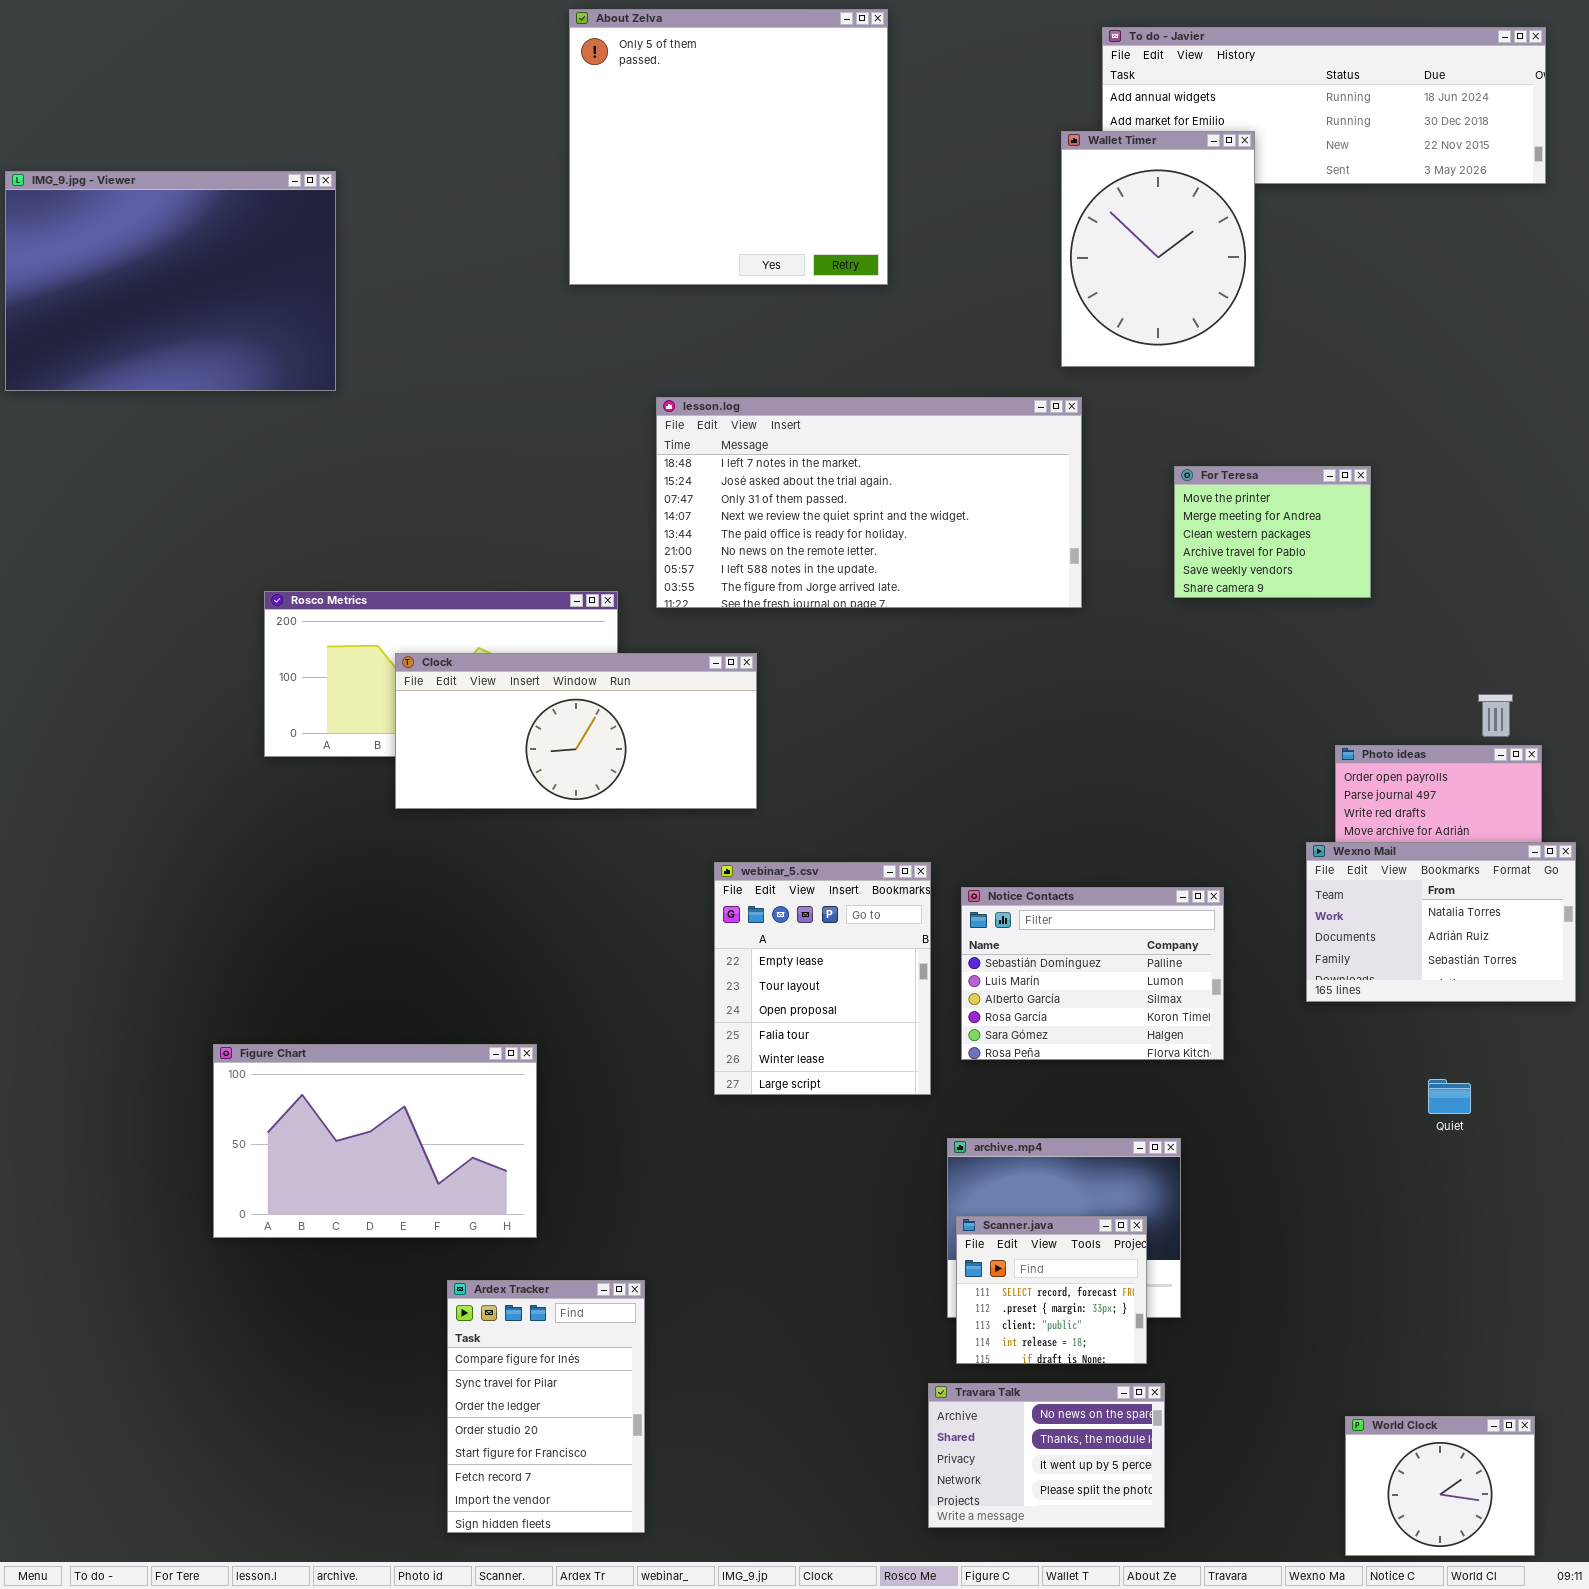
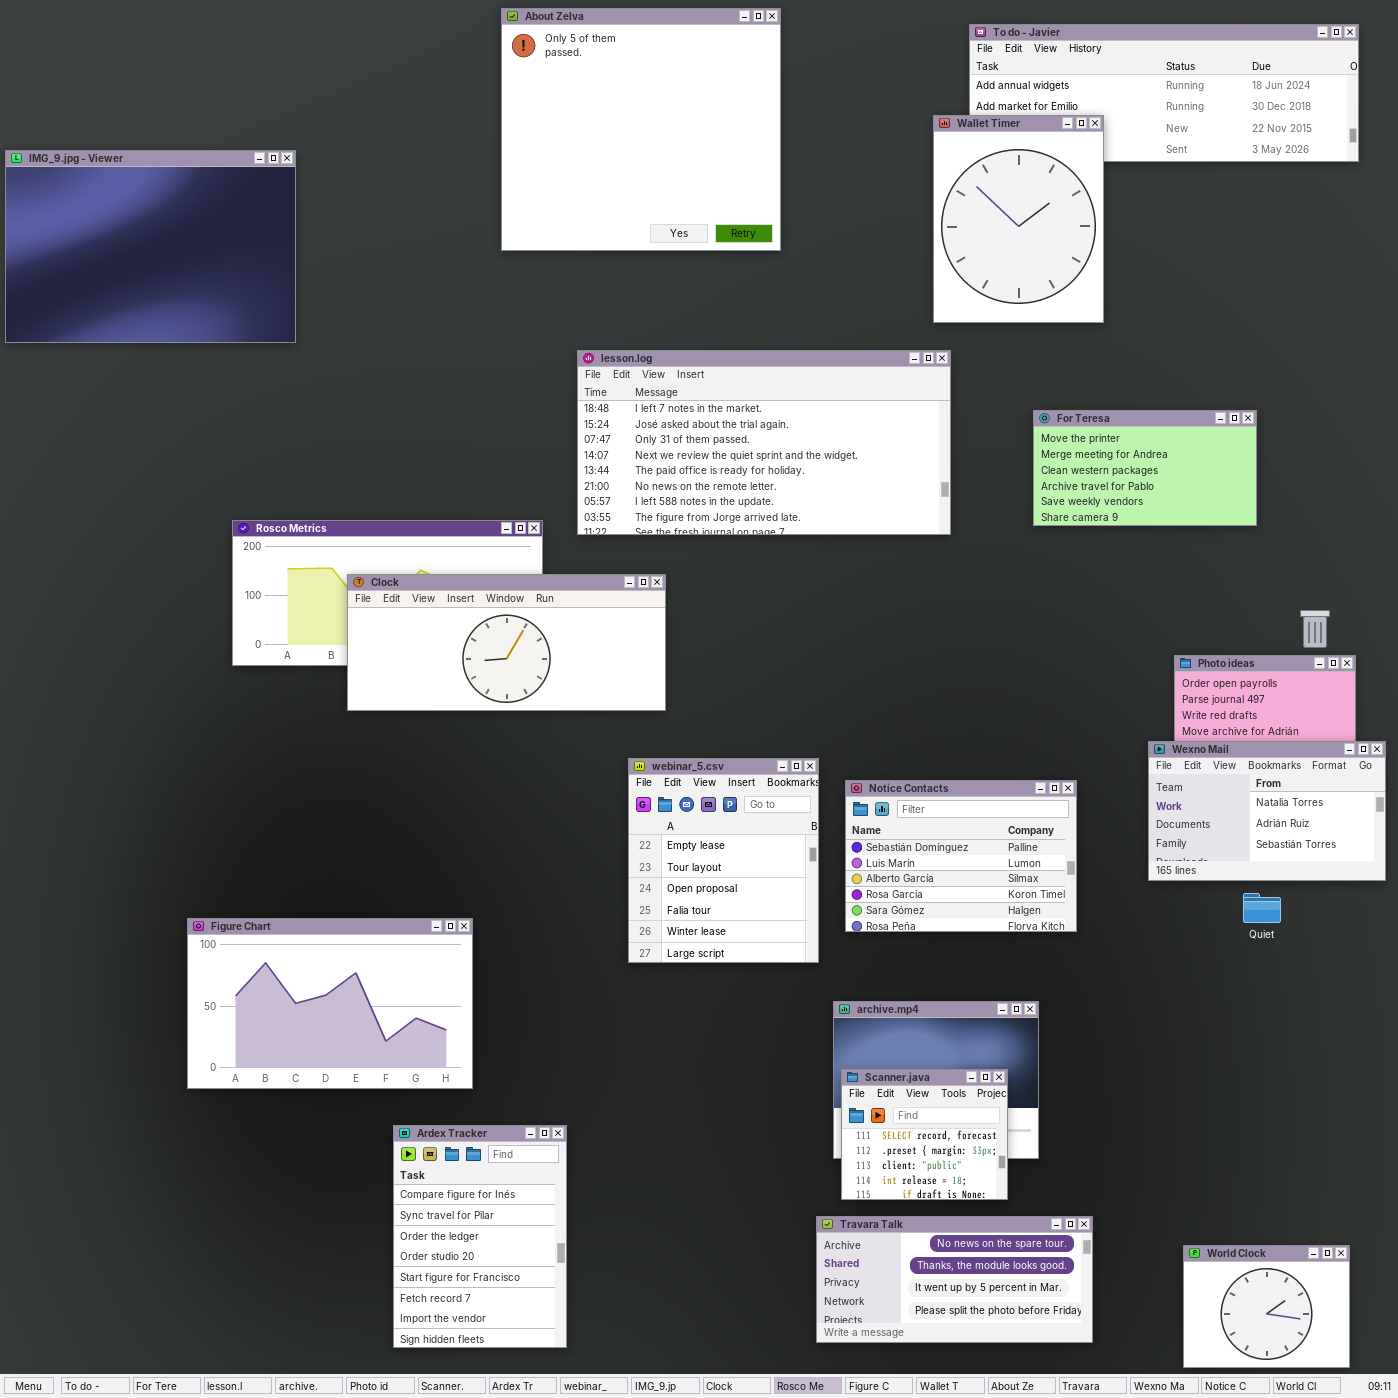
For Teresa: [1174,466,1371,598] -> [1033,410,1257,526], resized
Quiet: [1428,1079,1471,1114] -> [1243,893,1281,923], moved
Travara Talk: [928,1383,1165,1528] -> [816,1216,1093,1343], resized

